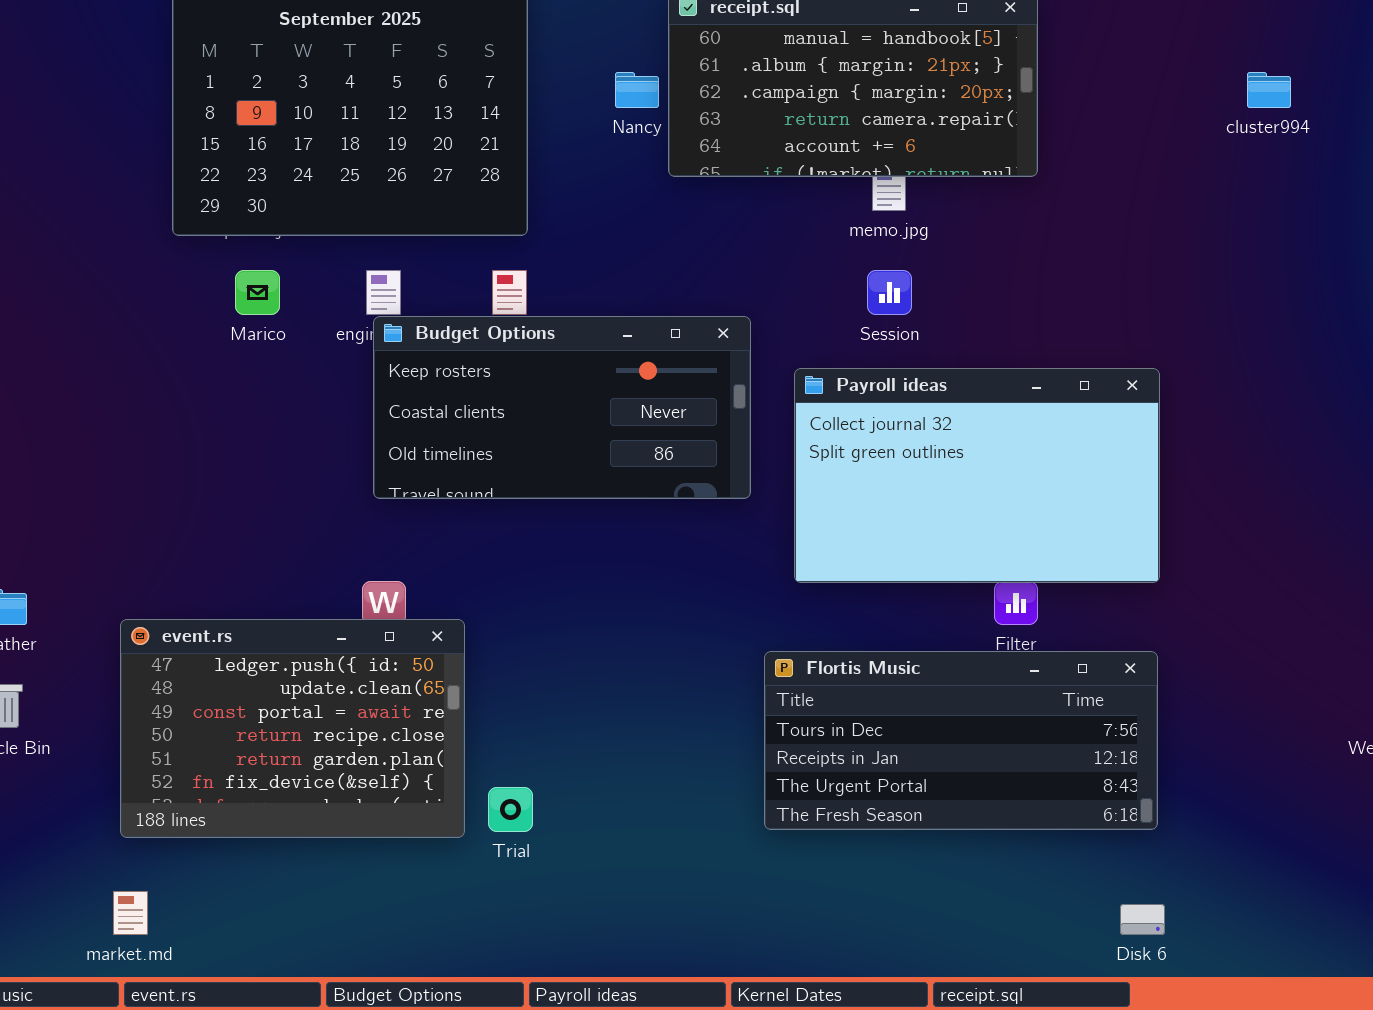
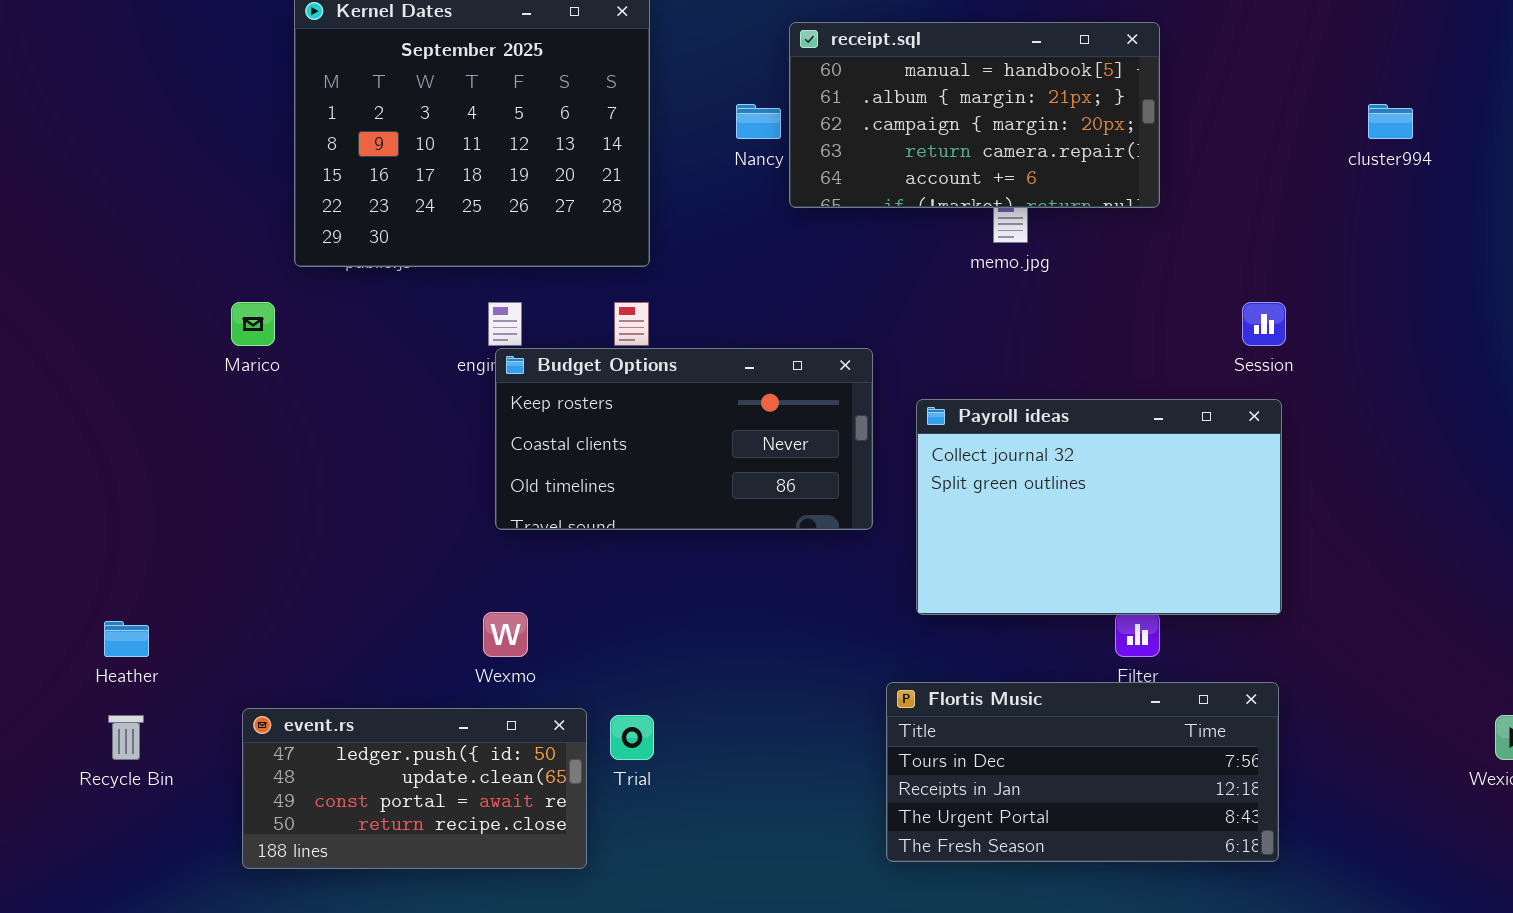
Marico: [235,270,280,315] -> [231,302,275,346], moved
Session: [867,270,912,315] -> [1242,302,1286,346], moved
event.rs: [120,619,465,838] -> [242,708,587,869], resized
Trial: [488,787,533,832] -> [610,715,654,760], moved

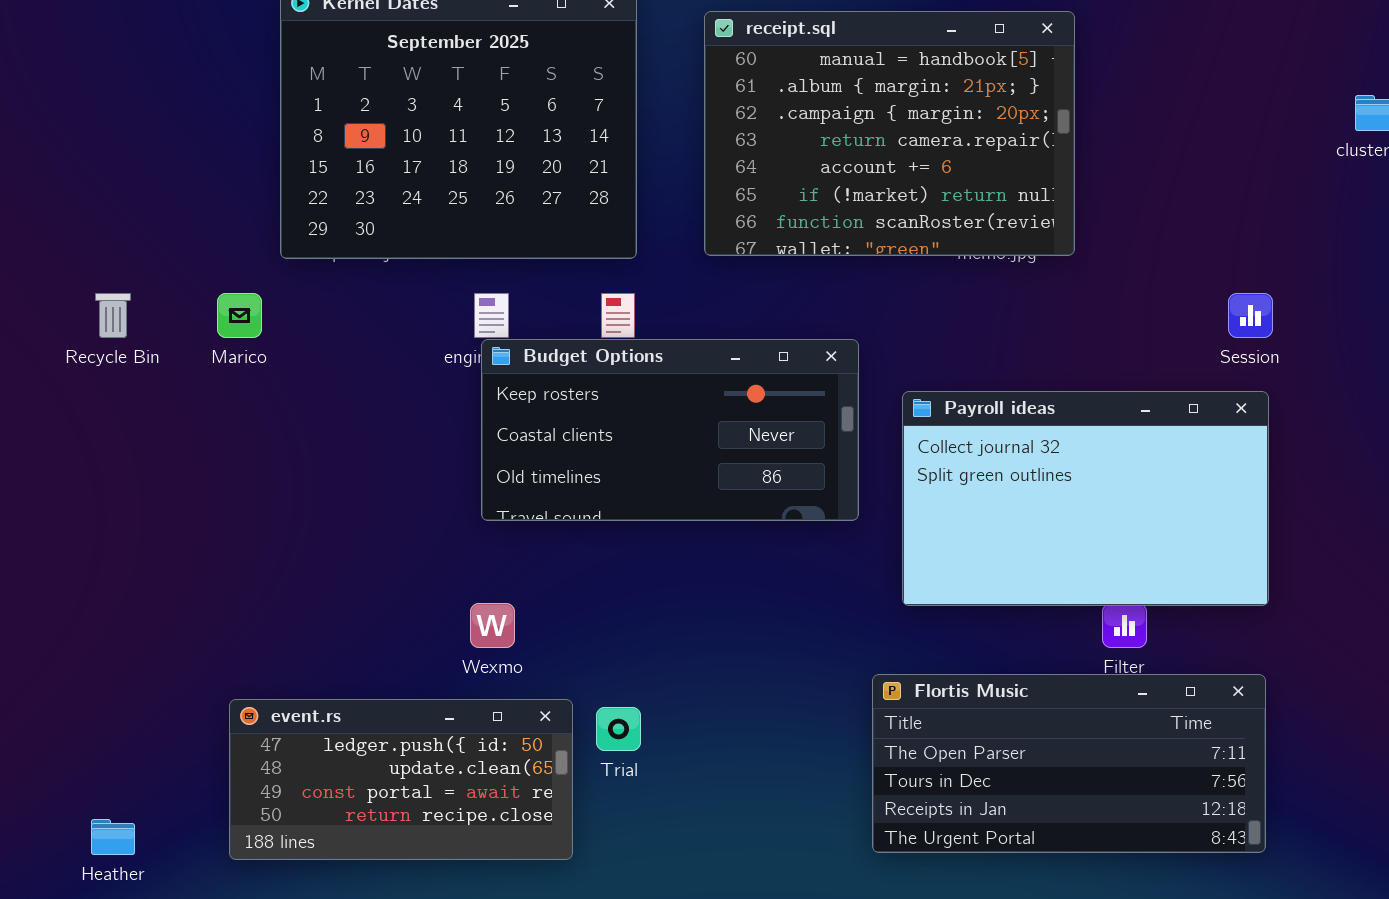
receipt.sql: [789,22,1160,208] -> [704,11,1075,256], moved, resized
Heather: [104,621,149,657] -> [91,819,135,855], moved
Flortis Music: [886,682,1279,862] -> [872,674,1266,853], scrolled up 1 row
Recycle Bin: [108,715,144,760] -> [95,293,131,338], moved

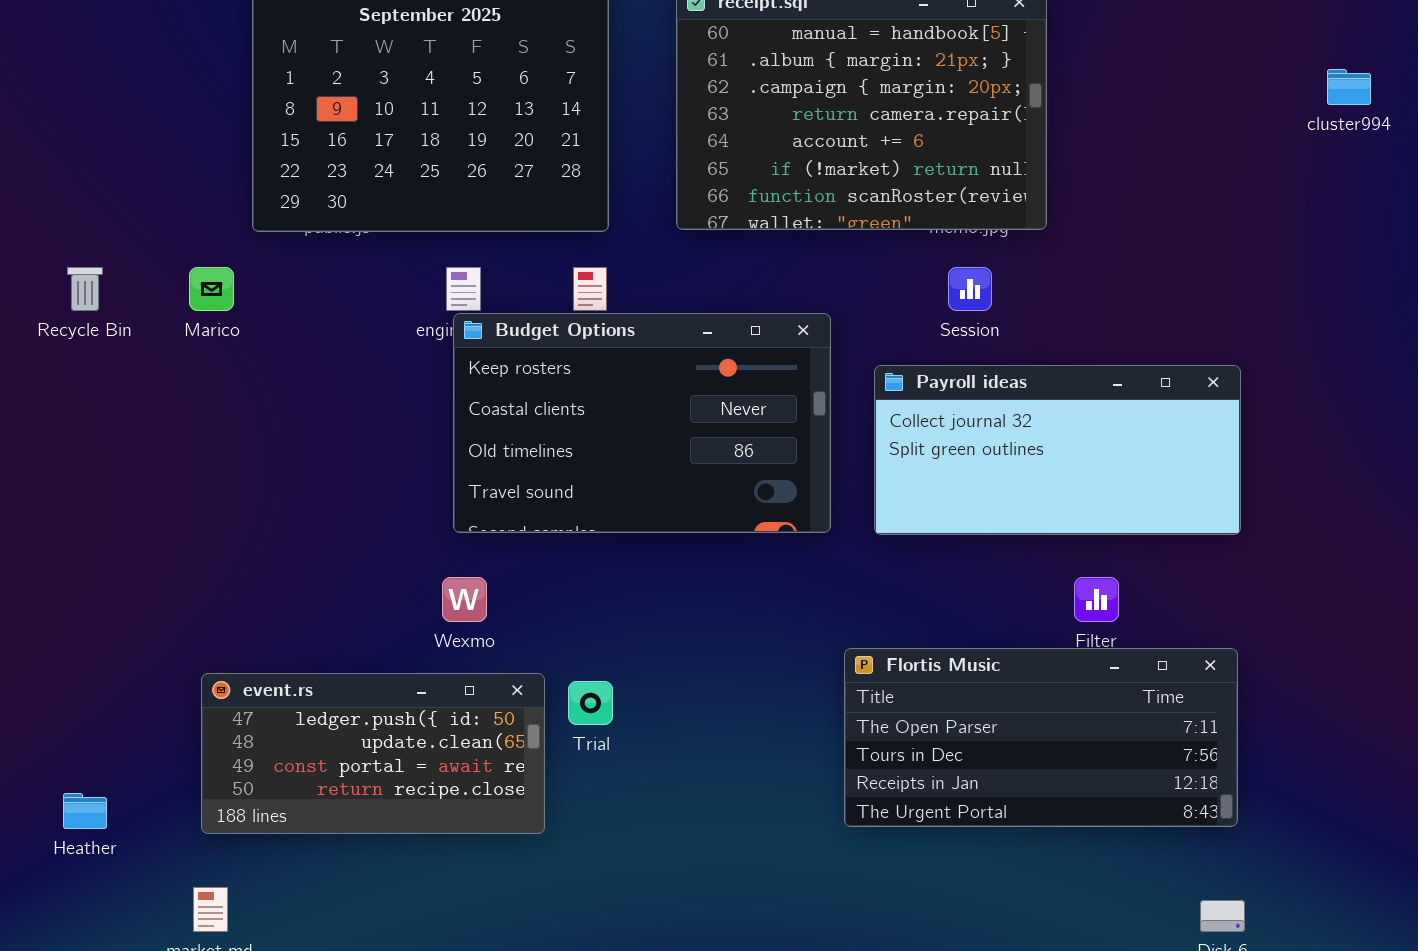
Session: [1228,293,1273,338] -> [948,267,992,311], moved
Budget Options: [481,339,859,521] -> [453,313,831,533], resized
Payroll ideas: [902,391,1269,606] -> [874,365,1241,535], resized

